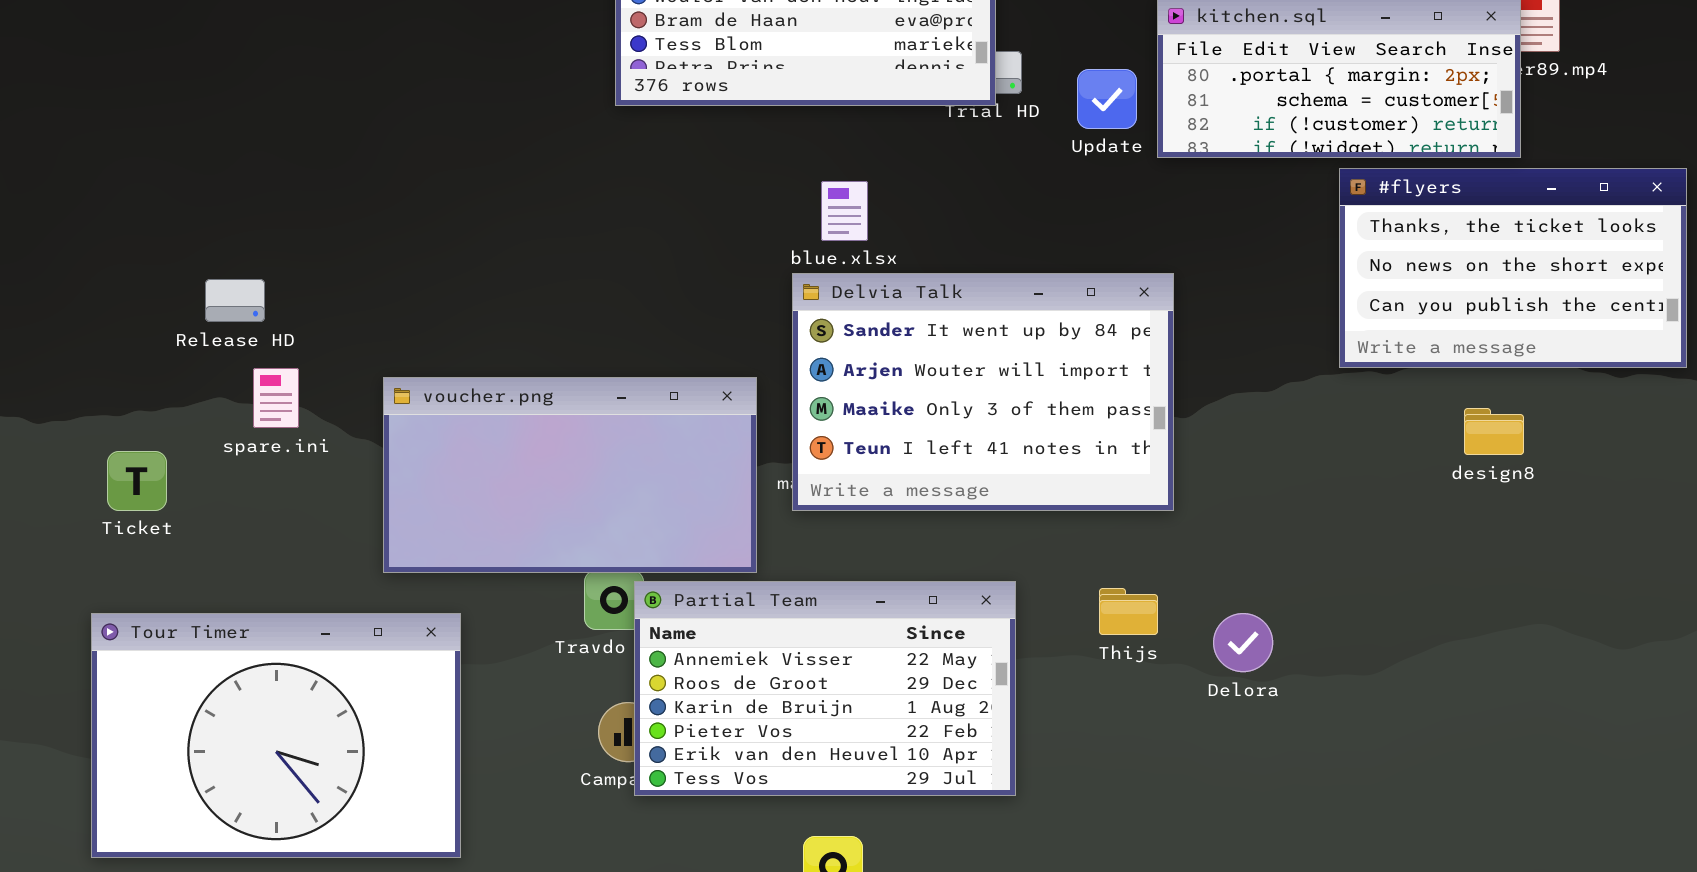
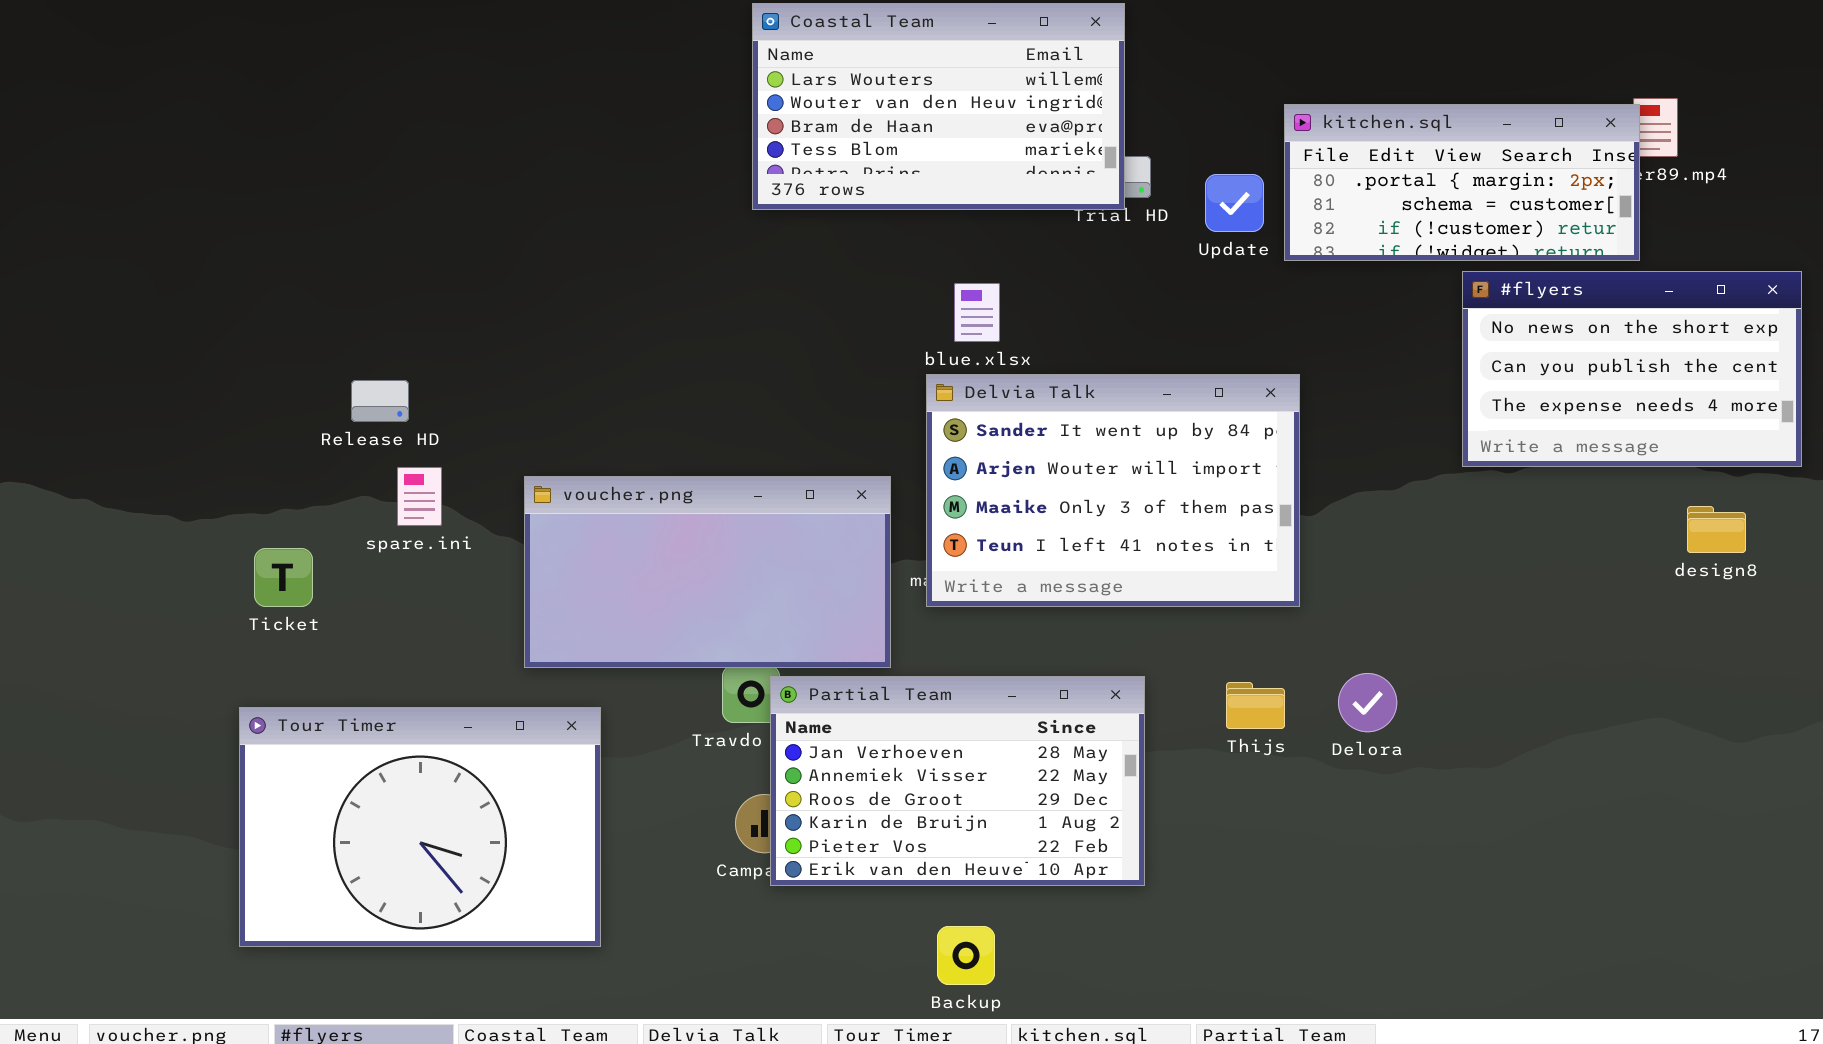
#flyers: [1339,168,1687,368] -> [1462,271,1802,467], scrolled down 1 row
design8: [1464,408,1524,455] -> [1687,506,1746,553], moved
Partial Team: [634,581,1016,796] -> [770,676,1145,886], scrolled up 1 row
Delora: [1213,613,1273,672] -> [1338,673,1397,732], moved

